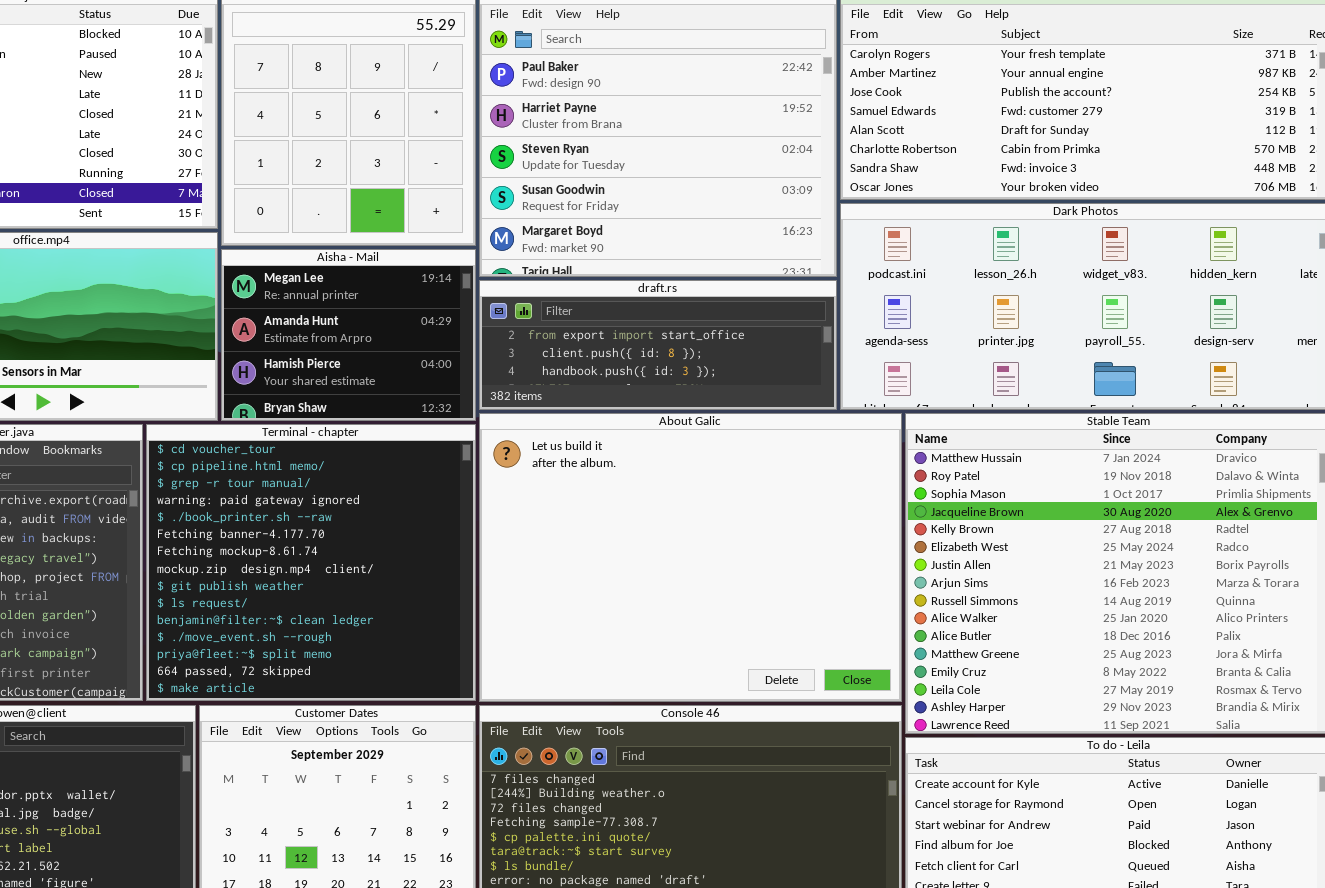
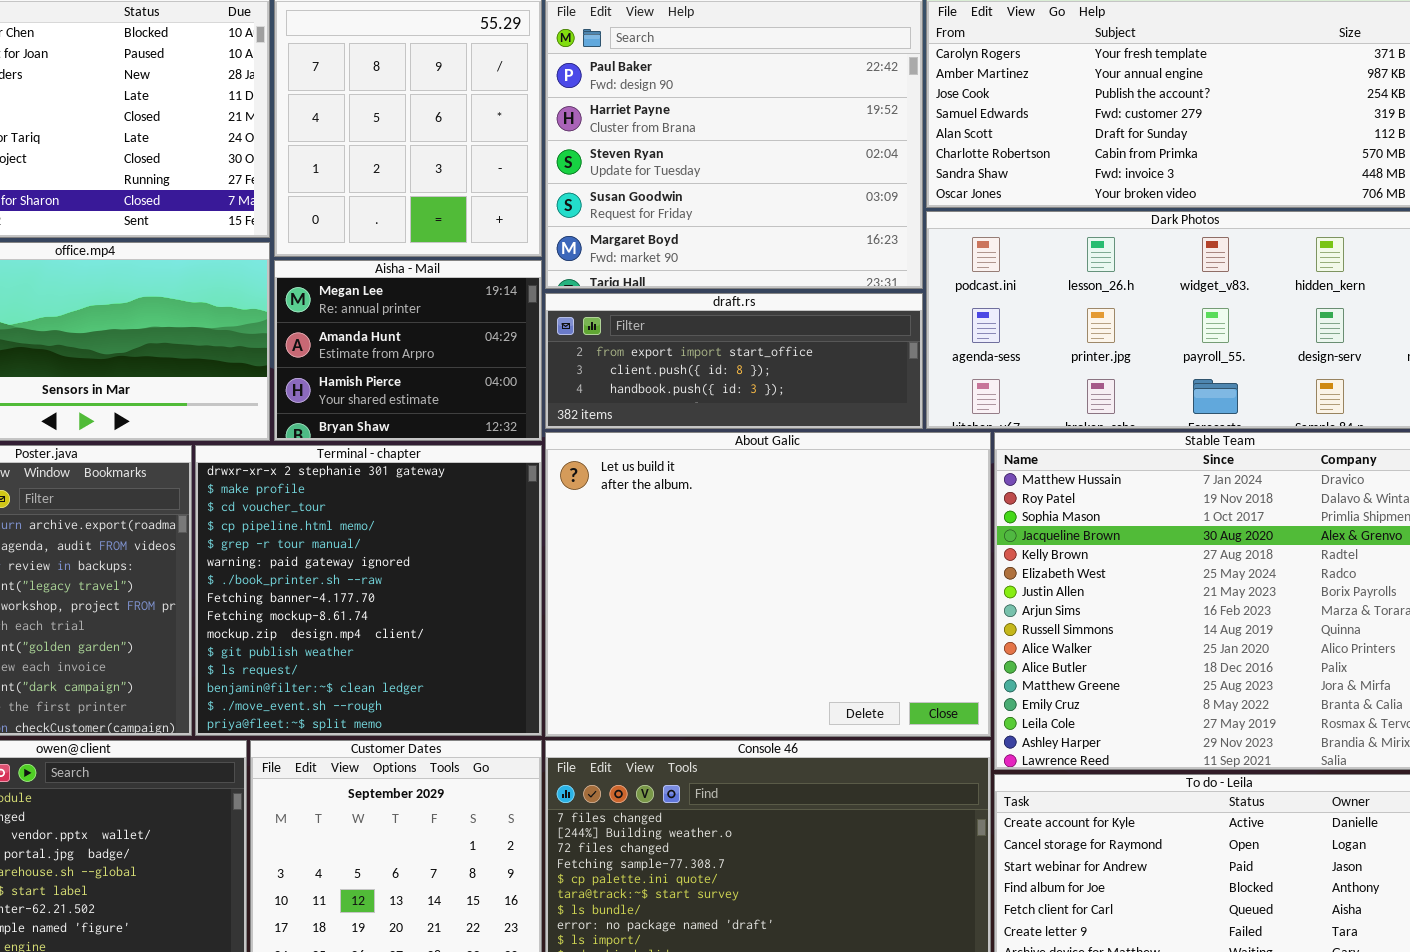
Terminal - chapter: [146,424,476,701] -> [195,445,542,736], scrolled up 2 rows

